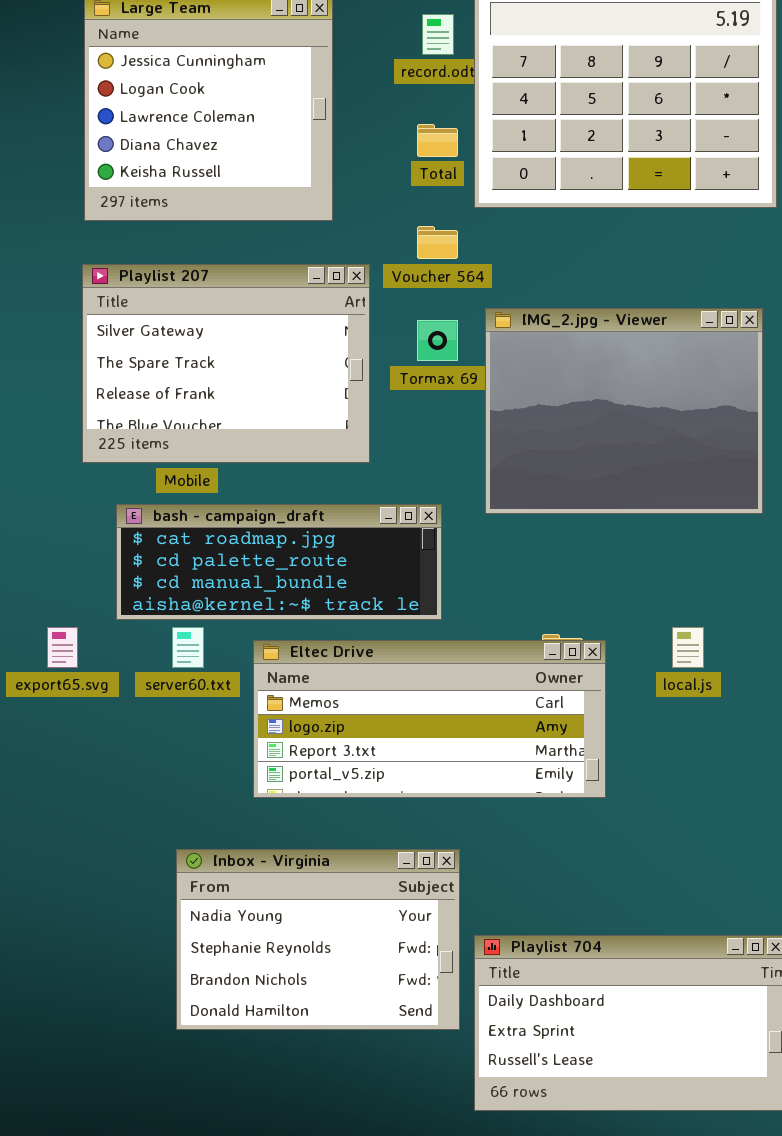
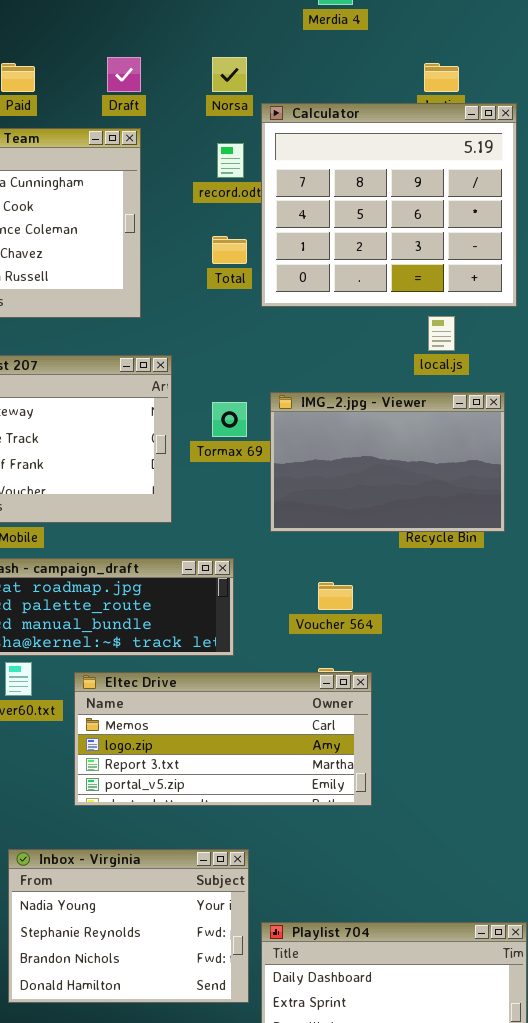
Voucher 564: [417,226,458,259] -> [318,582,353,610], moved
IMG_2.jpg - Viewer: [485,308,763,514] -> [270,392,505,532], resized
local.js: [672,627,704,668] -> [428,316,455,351], moved

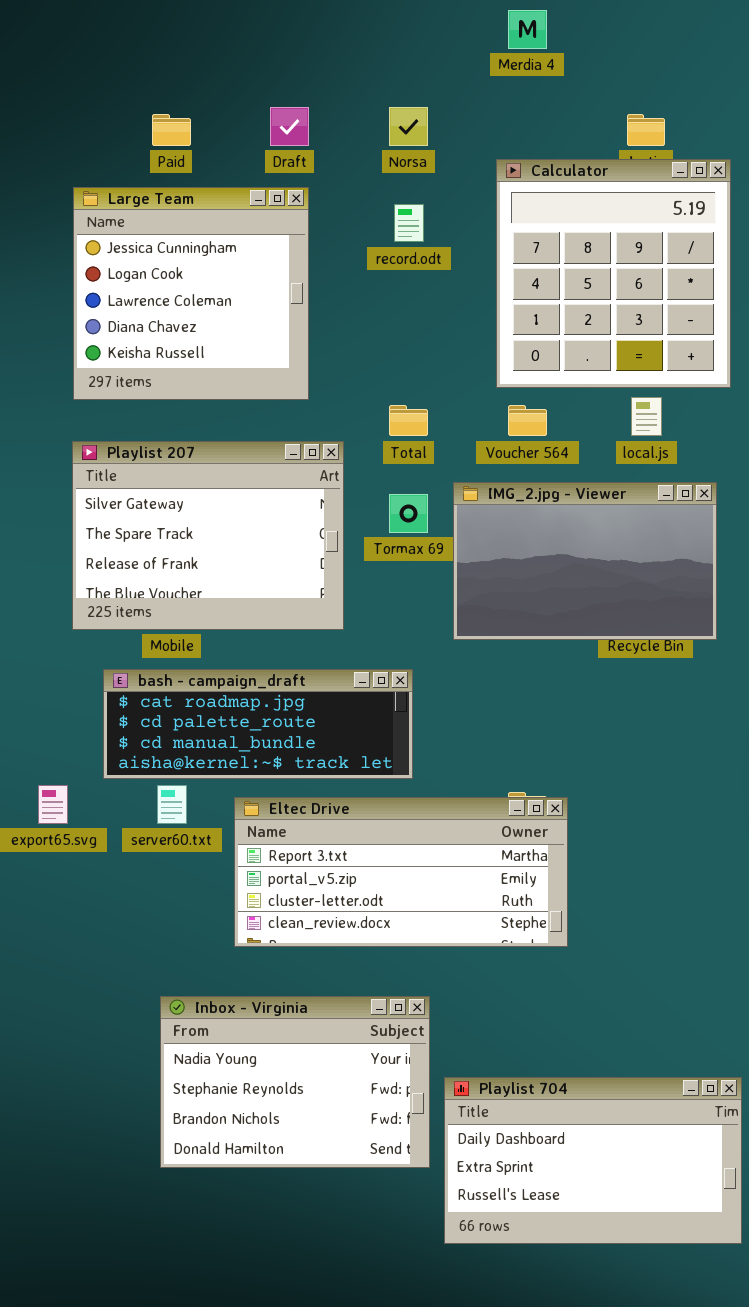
Calculator: [261,103,517,307] -> [496,159,731,388], resized
Total: [212,236,247,264] -> [389,405,428,436], moved
Voucher 564: [318,582,353,610] -> [508,405,547,436], moved
Eltec Drive: [74,672,372,806] -> [234,797,568,947], scrolled down 2 rows

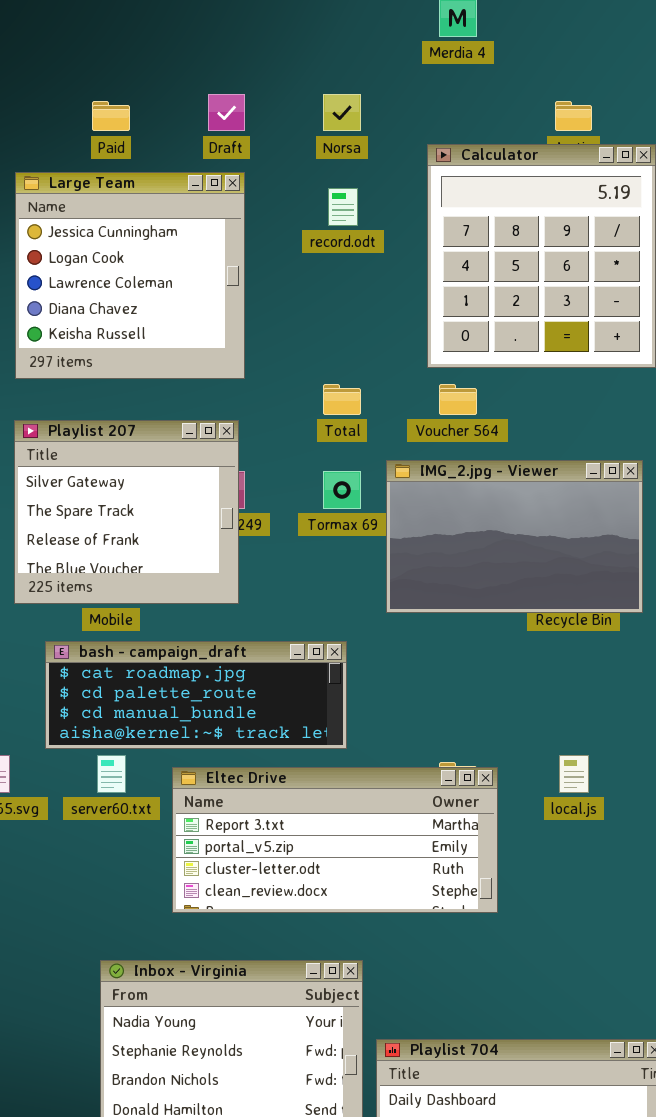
local.js: [631,397,662,436] -> [559,755,589,793], moved
Playlist 207: [72,441,344,630] -> [14,420,239,604], resized

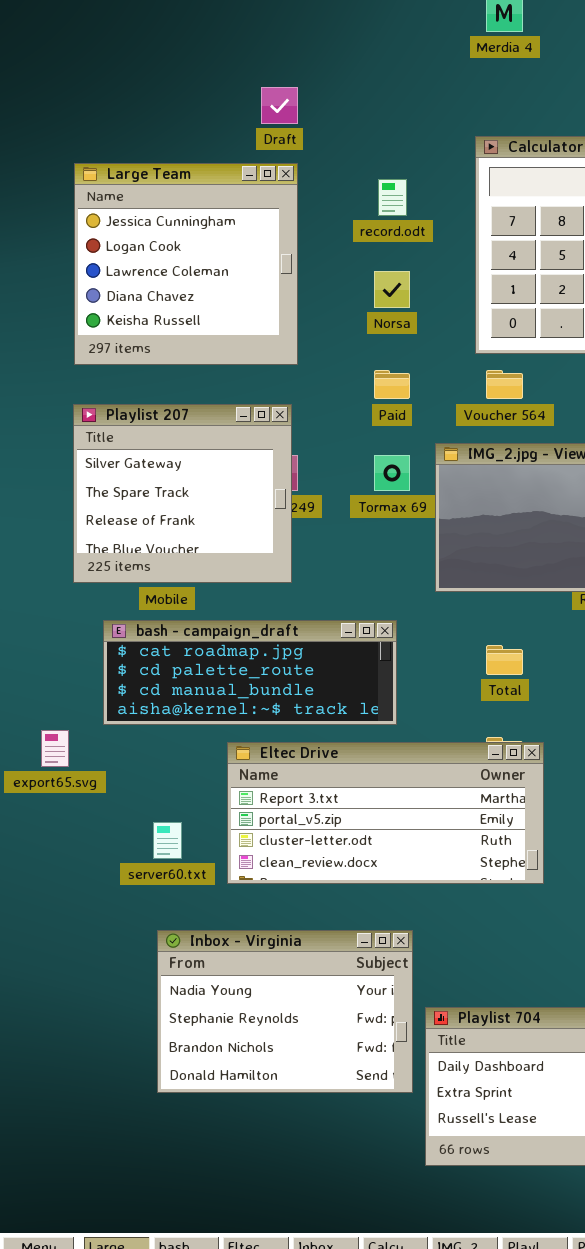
Norsa: [323,94,361,131] -> [374,271,410,308], moved
Paid: [92,101,130,131] -> [374,370,410,399], moved
Total: [323,384,361,415] -> [486,645,523,675], moved
server60.txt: [97,755,126,793] -> [153,822,182,859], moved

